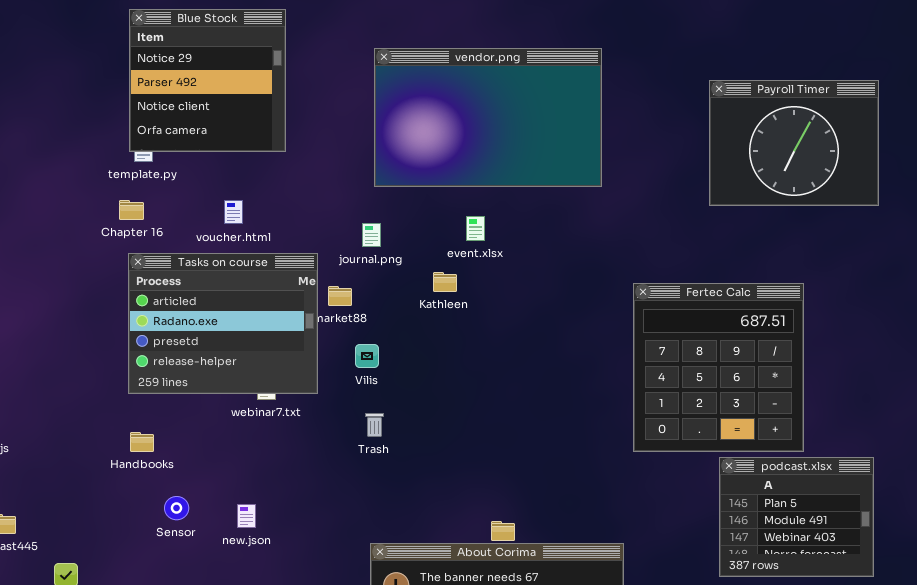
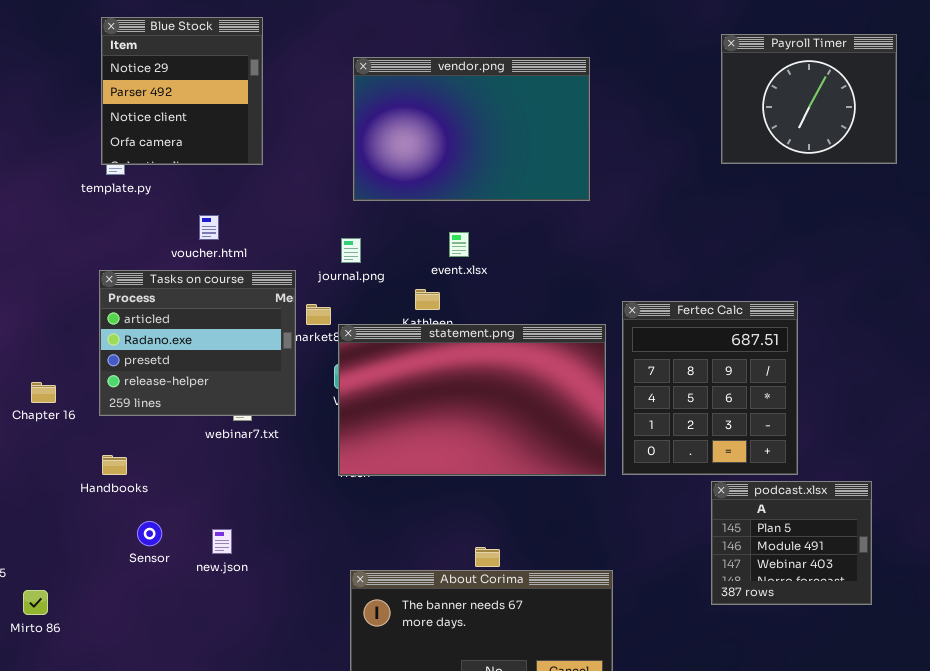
Payroll Timer: [709,80,879,206] -> [721,34,897,164], moved
Chapter 16: [119,200,144,220] -> [31,382,56,403], moved
statement.png: none -> [338,324,606,476], opened

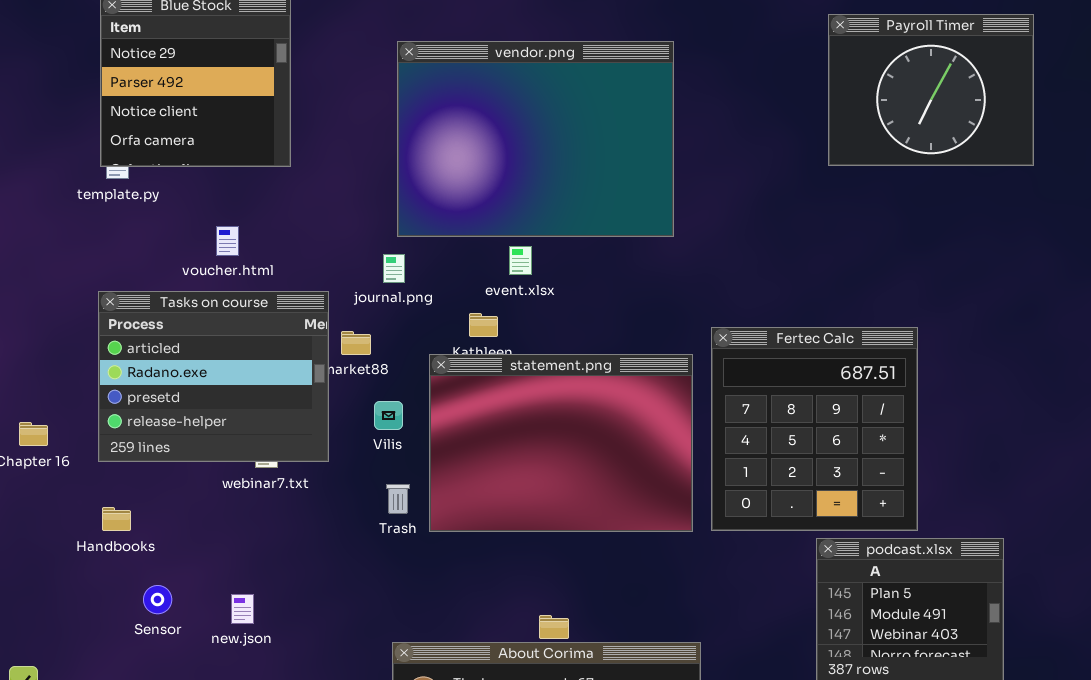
vendor.png: [353,57,590,201] -> [397,41,674,237], resized
statement.png: [338,324,606,476] -> [429,354,693,532], resized

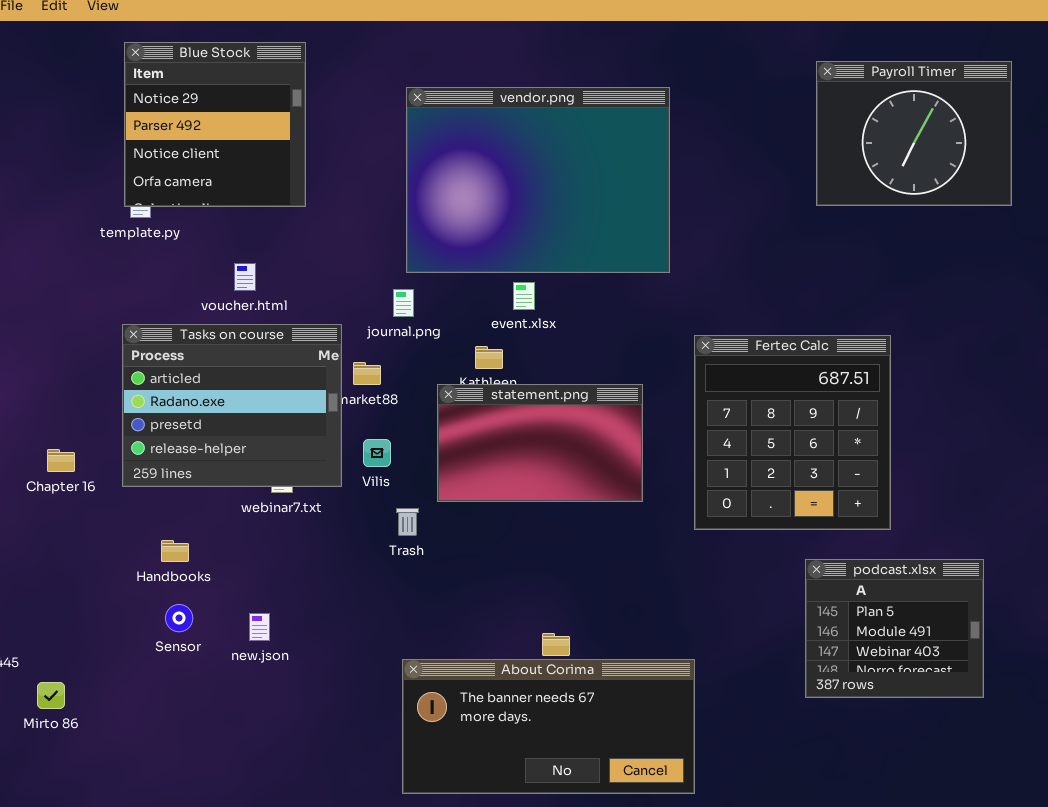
Fertec Calc: [711,327,918,531] -> [694,335,891,530], moved
statement.png: [429,354,693,532] -> [437,384,643,502], resized
Vilis: [374,401,403,430] -> [363,439,391,467], moved
Handbooks: [102,507,131,531] -> [161,540,189,562], moved

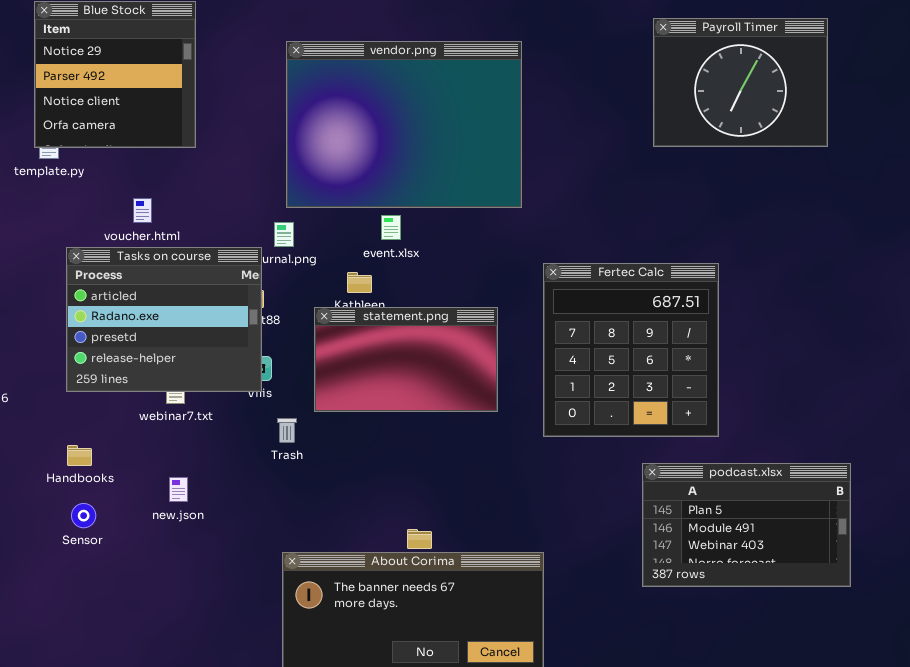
Tasks on course: [122,324,342,487] -> [66,247,262,392], moved
podcast.xlsx: [805,559,984,698] -> [642,463,851,587], resized
new.json: [249,613,270,641] -> [169,477,188,502], moved

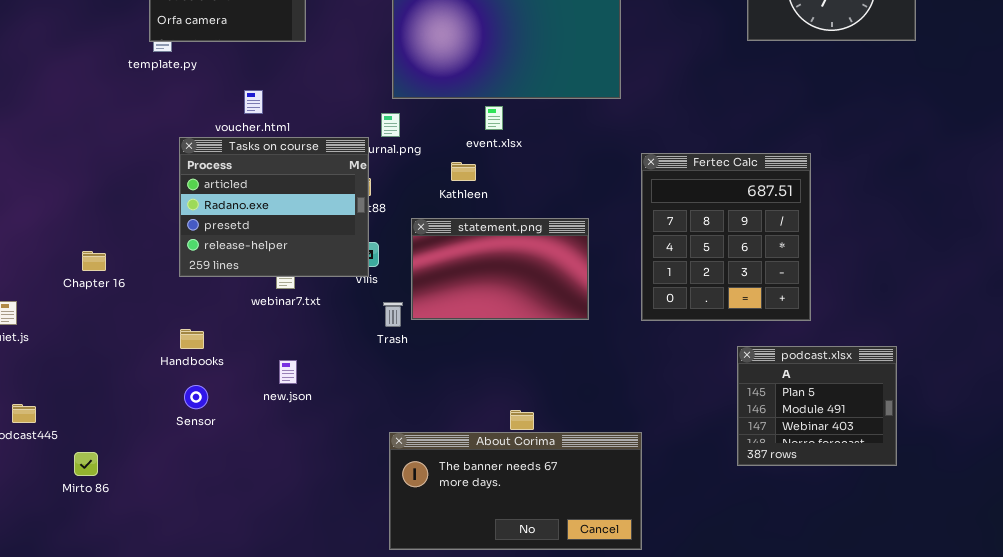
statement.png: [314,307,498,412] -> [411,218,589,320], moved
podcast.xlsx: [642,463,851,587] -> [737,346,897,466], resized

